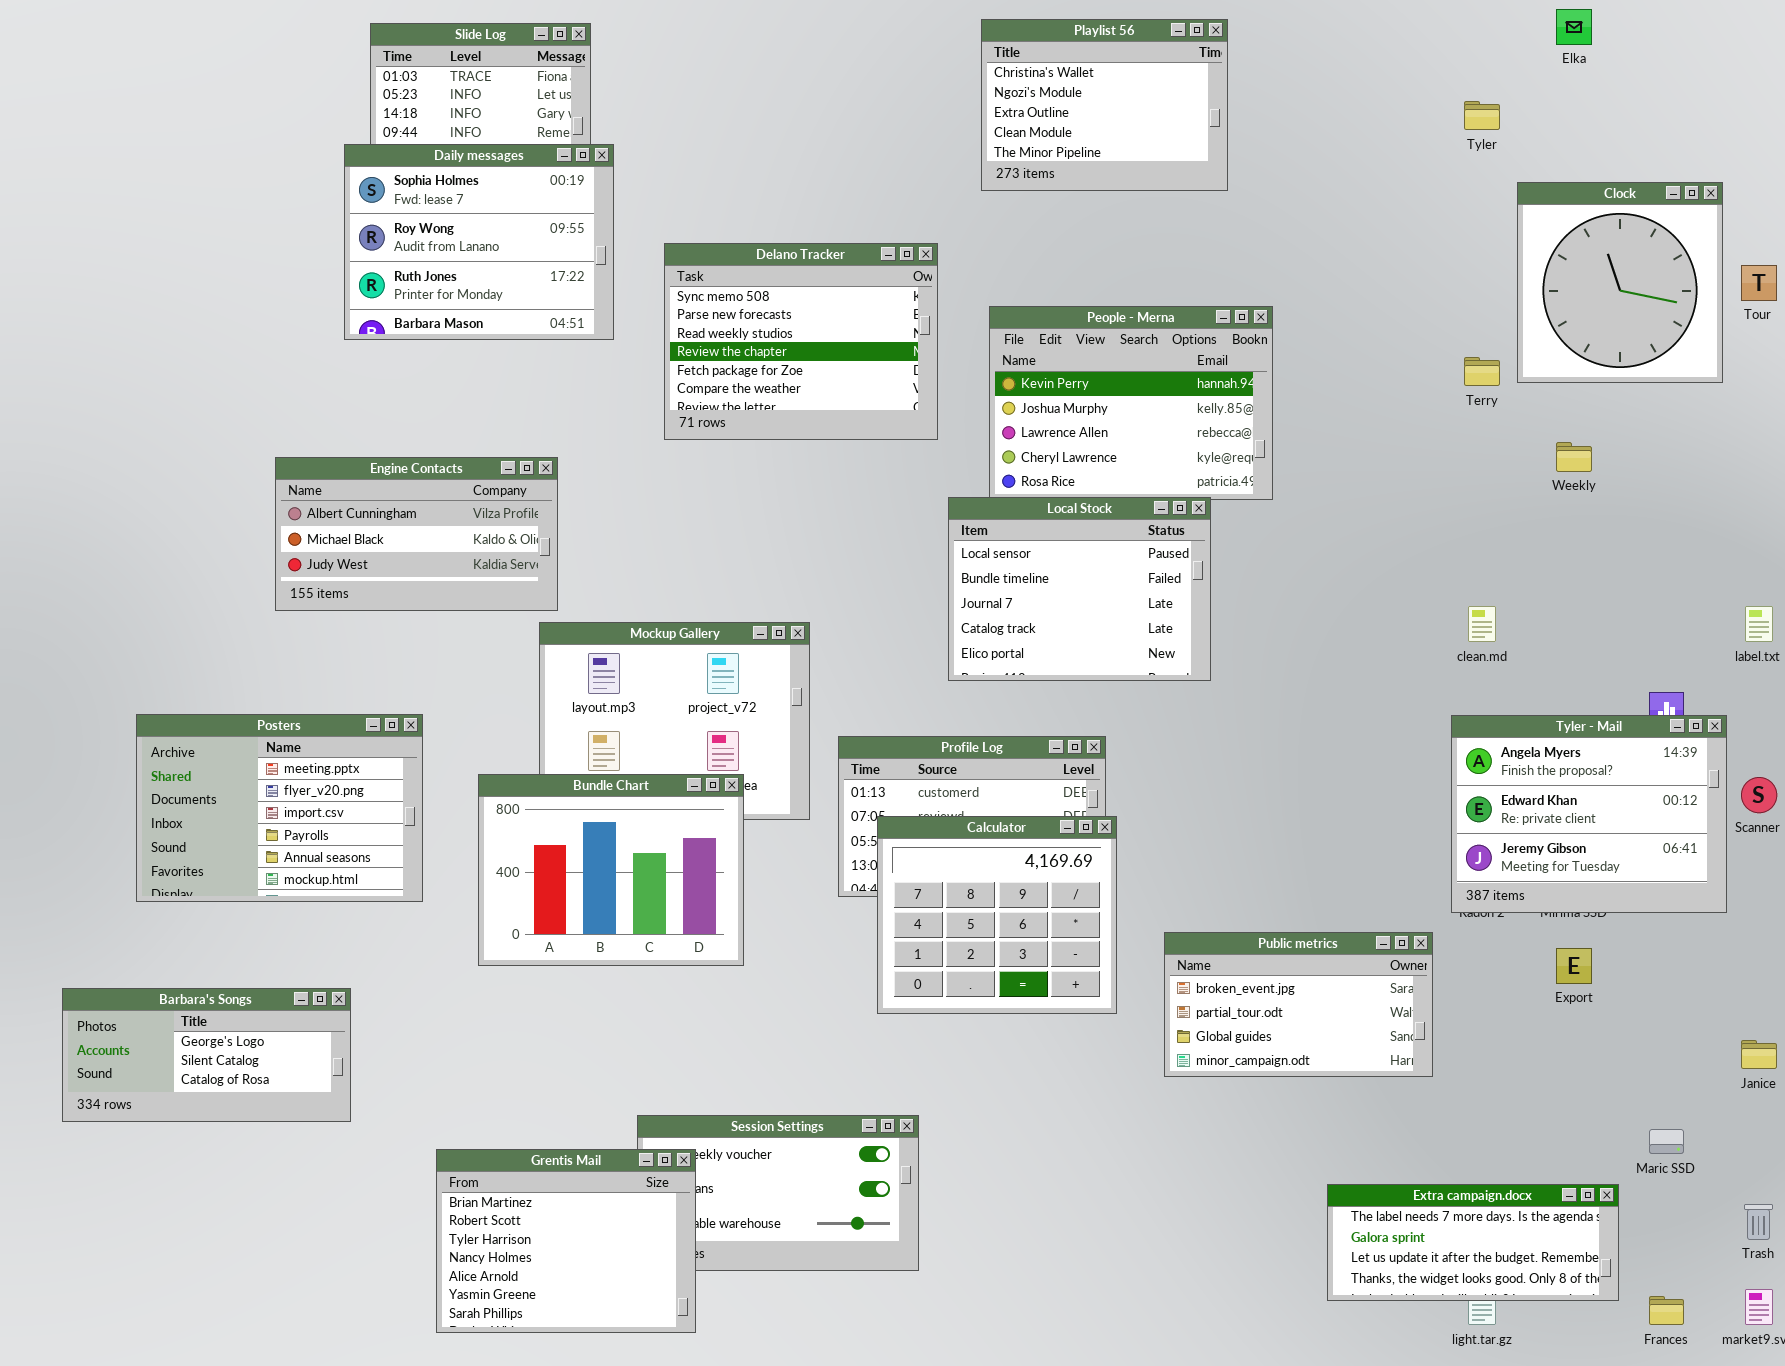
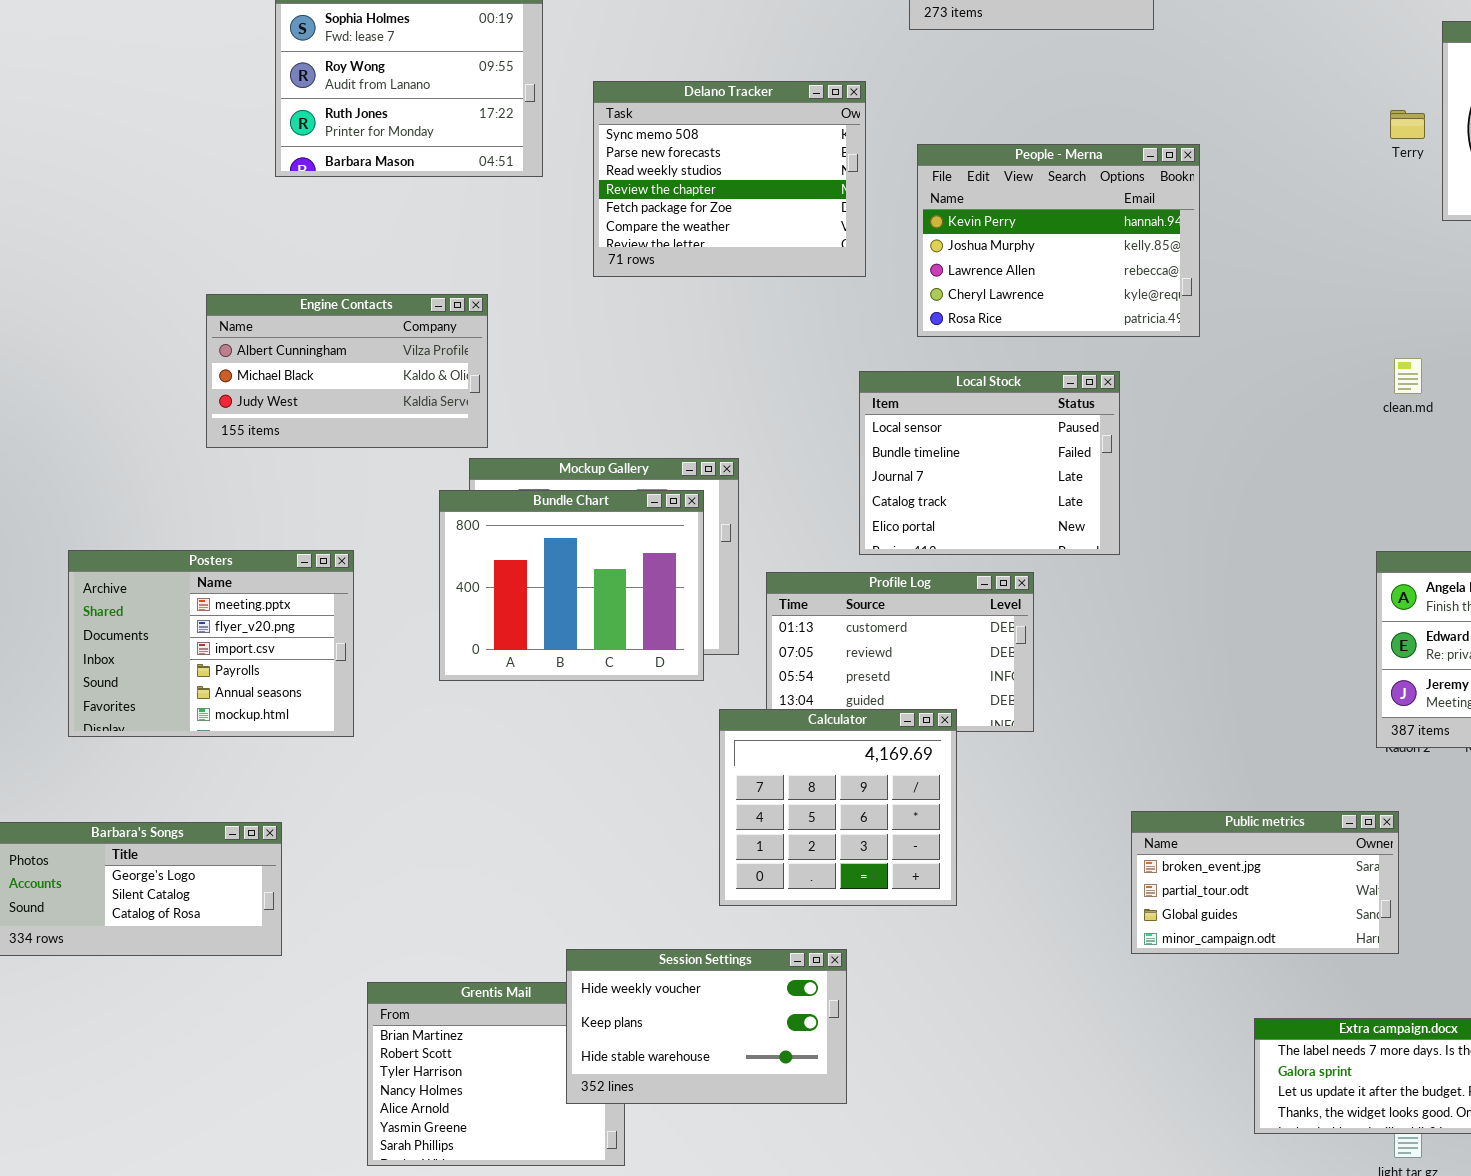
Terry: [1464,357,1500,386] -> [1390,110,1425,139], moved
Local Stock: [948,497,1211,681] -> [859,371,1120,555], moved
clean.md: [1468,606,1496,642] -> [1394,358,1422,394], moved
Bundle Chart: [478,774,744,966] -> [439,490,704,681], moved
Calculator: [877,816,1117,1014] -> [719,709,957,906], moved
Public metrics: [1164,932,1433,1077] -> [1131,811,1399,954], moved
Session Settings: [637,1115,919,1271] -> [566,949,847,1104], raised

